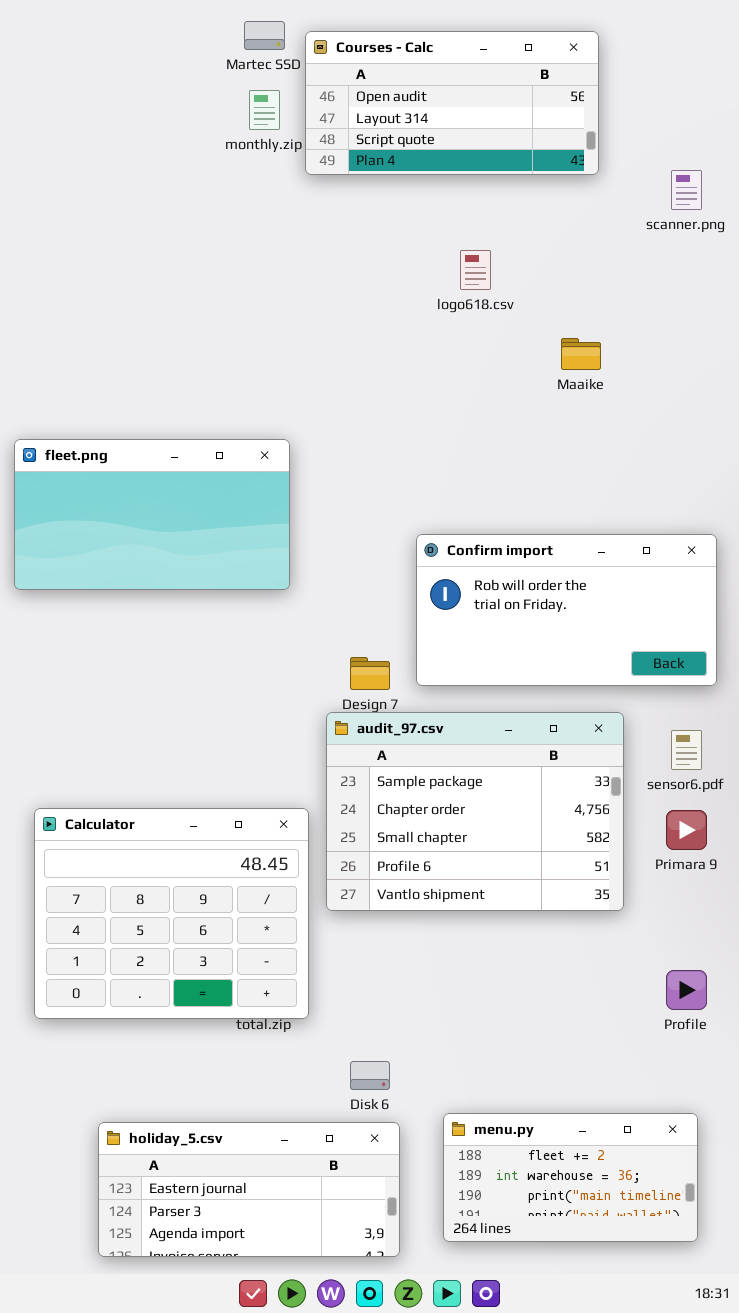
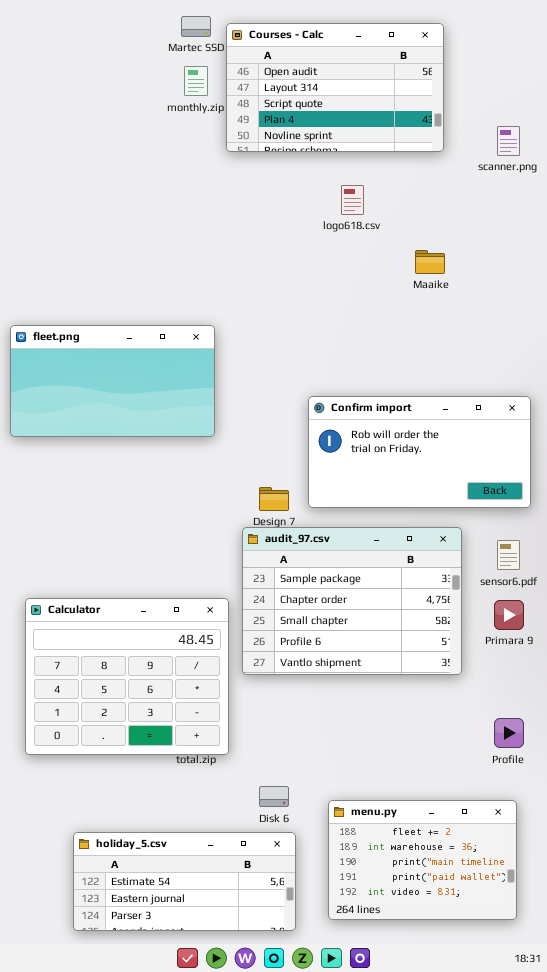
Courses - Calc: [305,31,599,175] -> [226,23,444,152], resized
menu.py: [443,1113,698,1242] -> [328,800,517,920], resized
holiday_5.csv: [98,1122,400,1257] -> [73,832,296,931], scrolled up 1 row

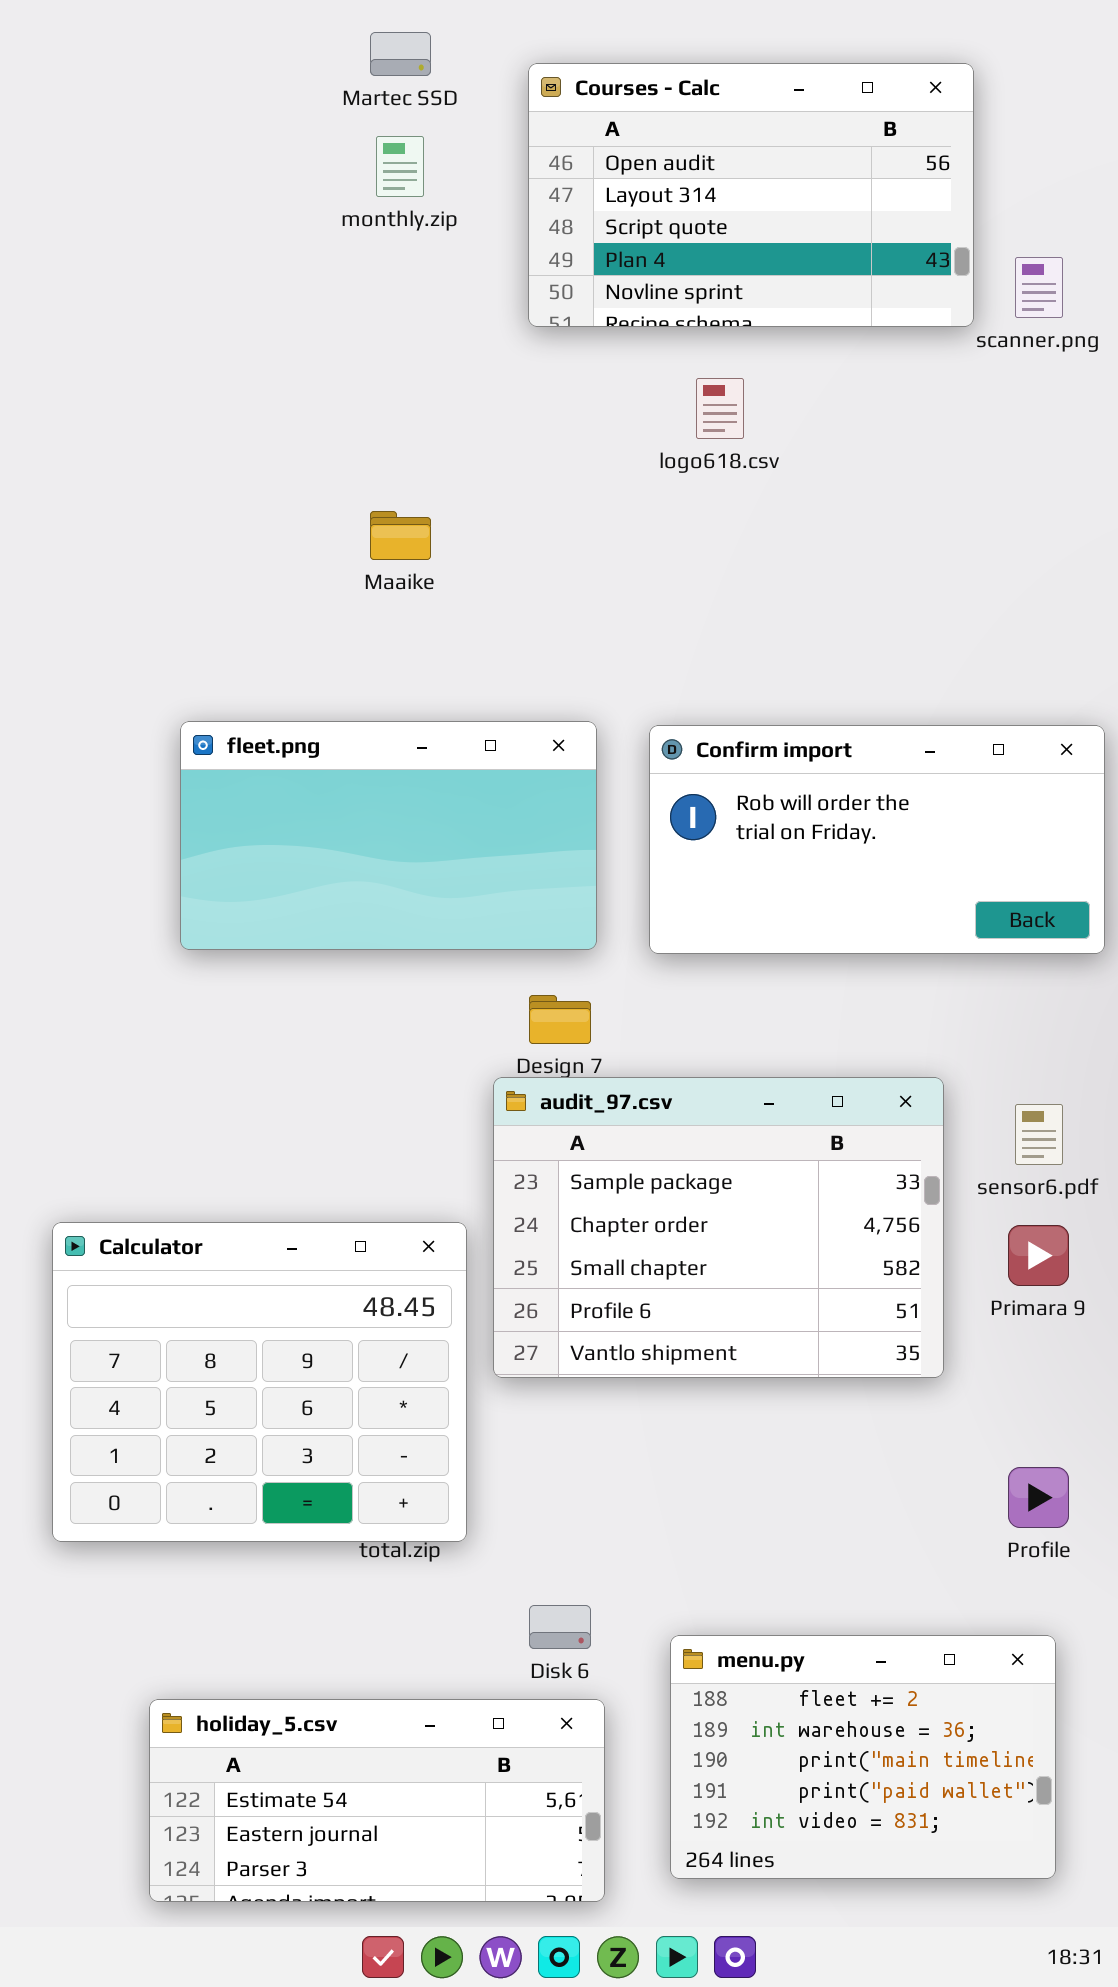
Courses - Calc: [226,23,444,152] -> [528,63,974,327], moved
Maaike: [415,250,445,274] -> [370,511,431,560], moved
fleet.png: [10,325,215,437] -> [180,721,597,950], moved
Confirm import: [308,396,531,508] -> [649,725,1105,954], moved

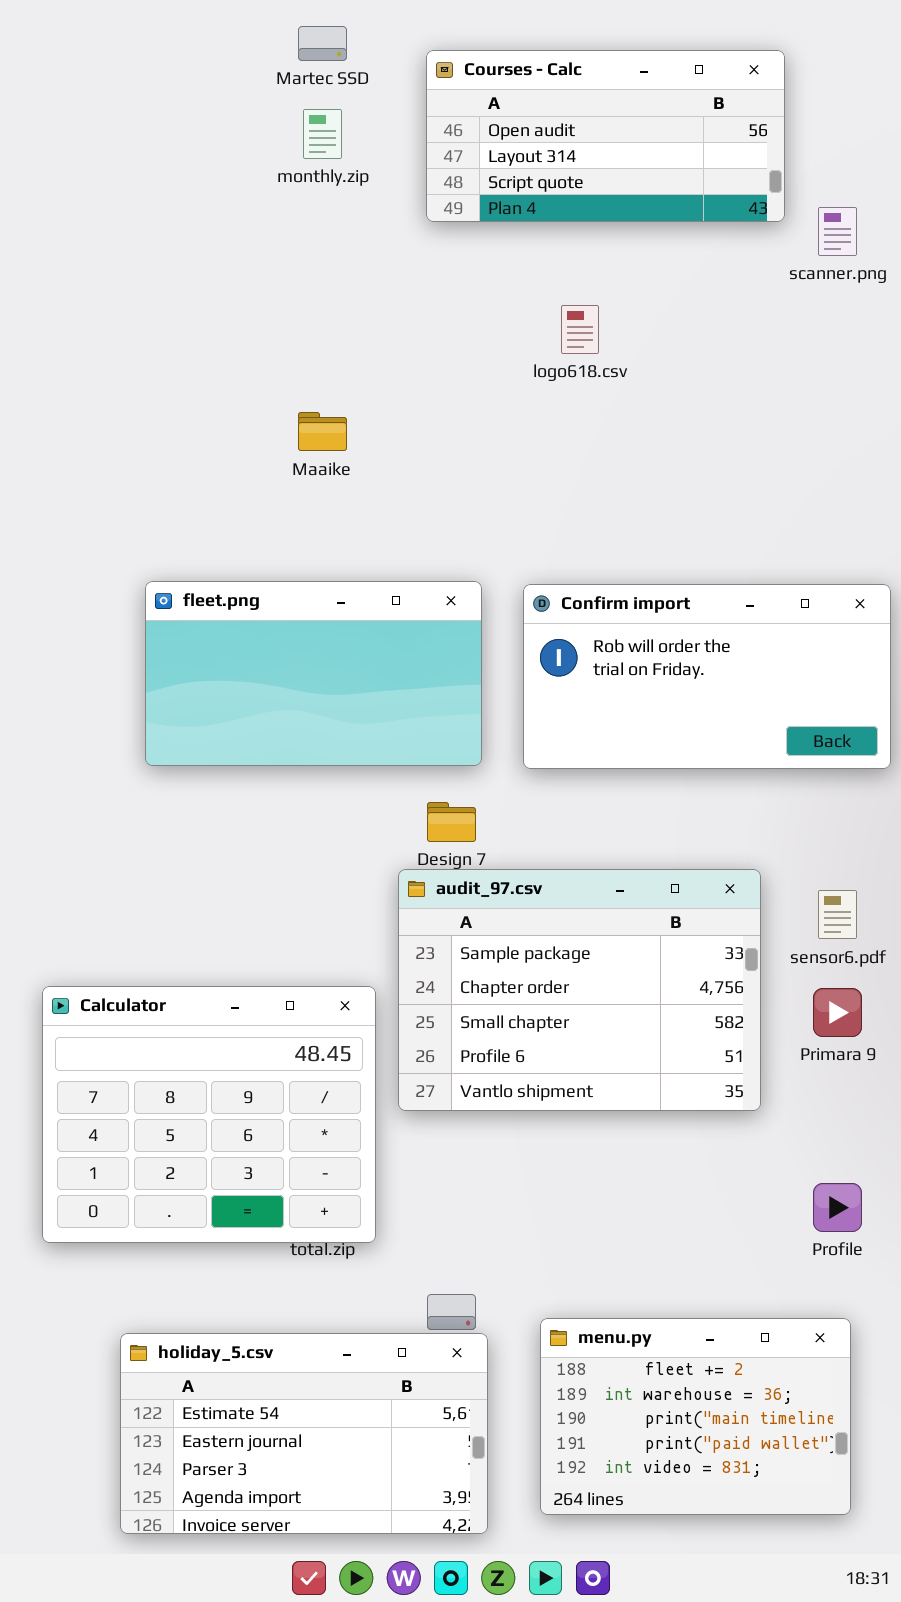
Courses - Calc: [528,63,974,327] -> [426,50,785,222], resized
holiday_5.csv: [149,1699,605,1902] -> [120,1333,488,1534], resized

